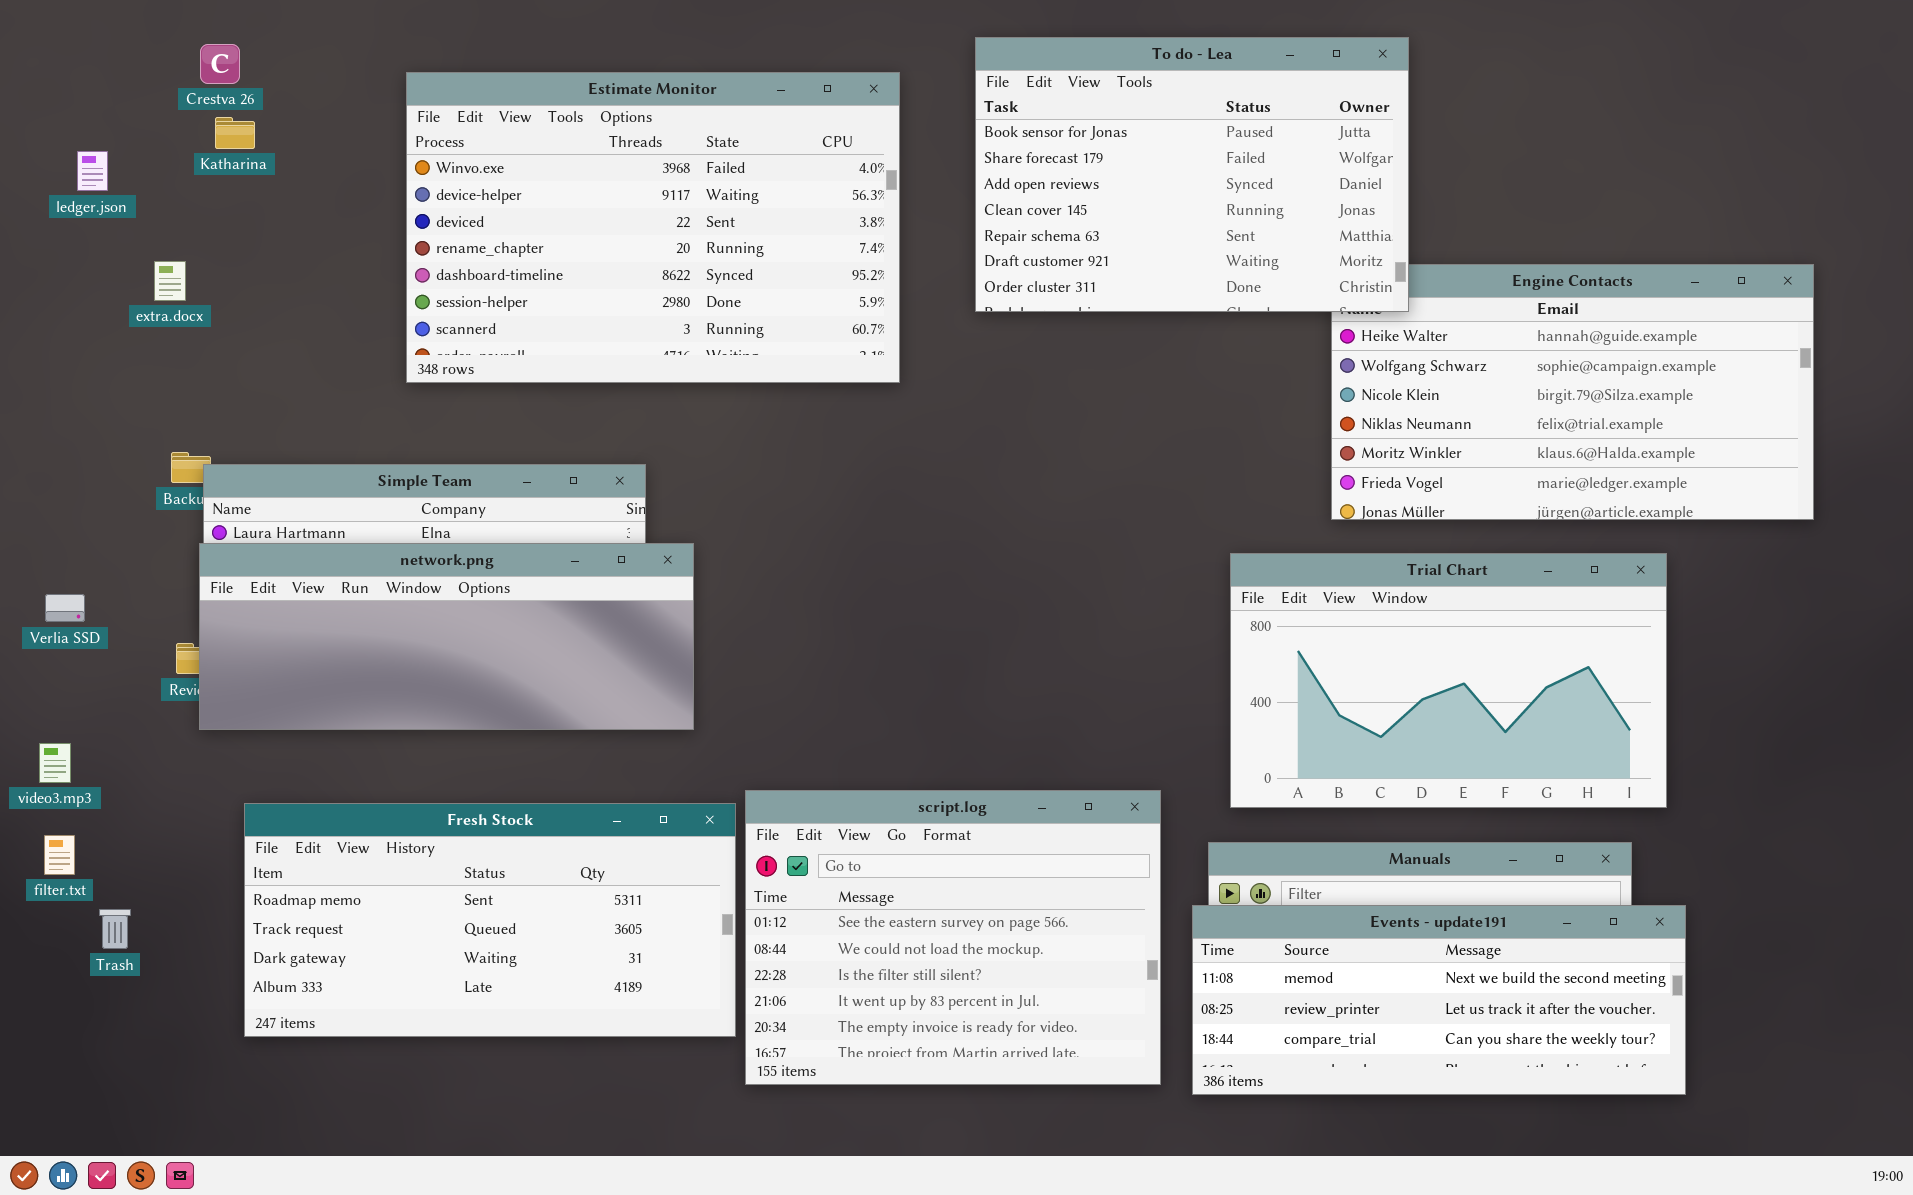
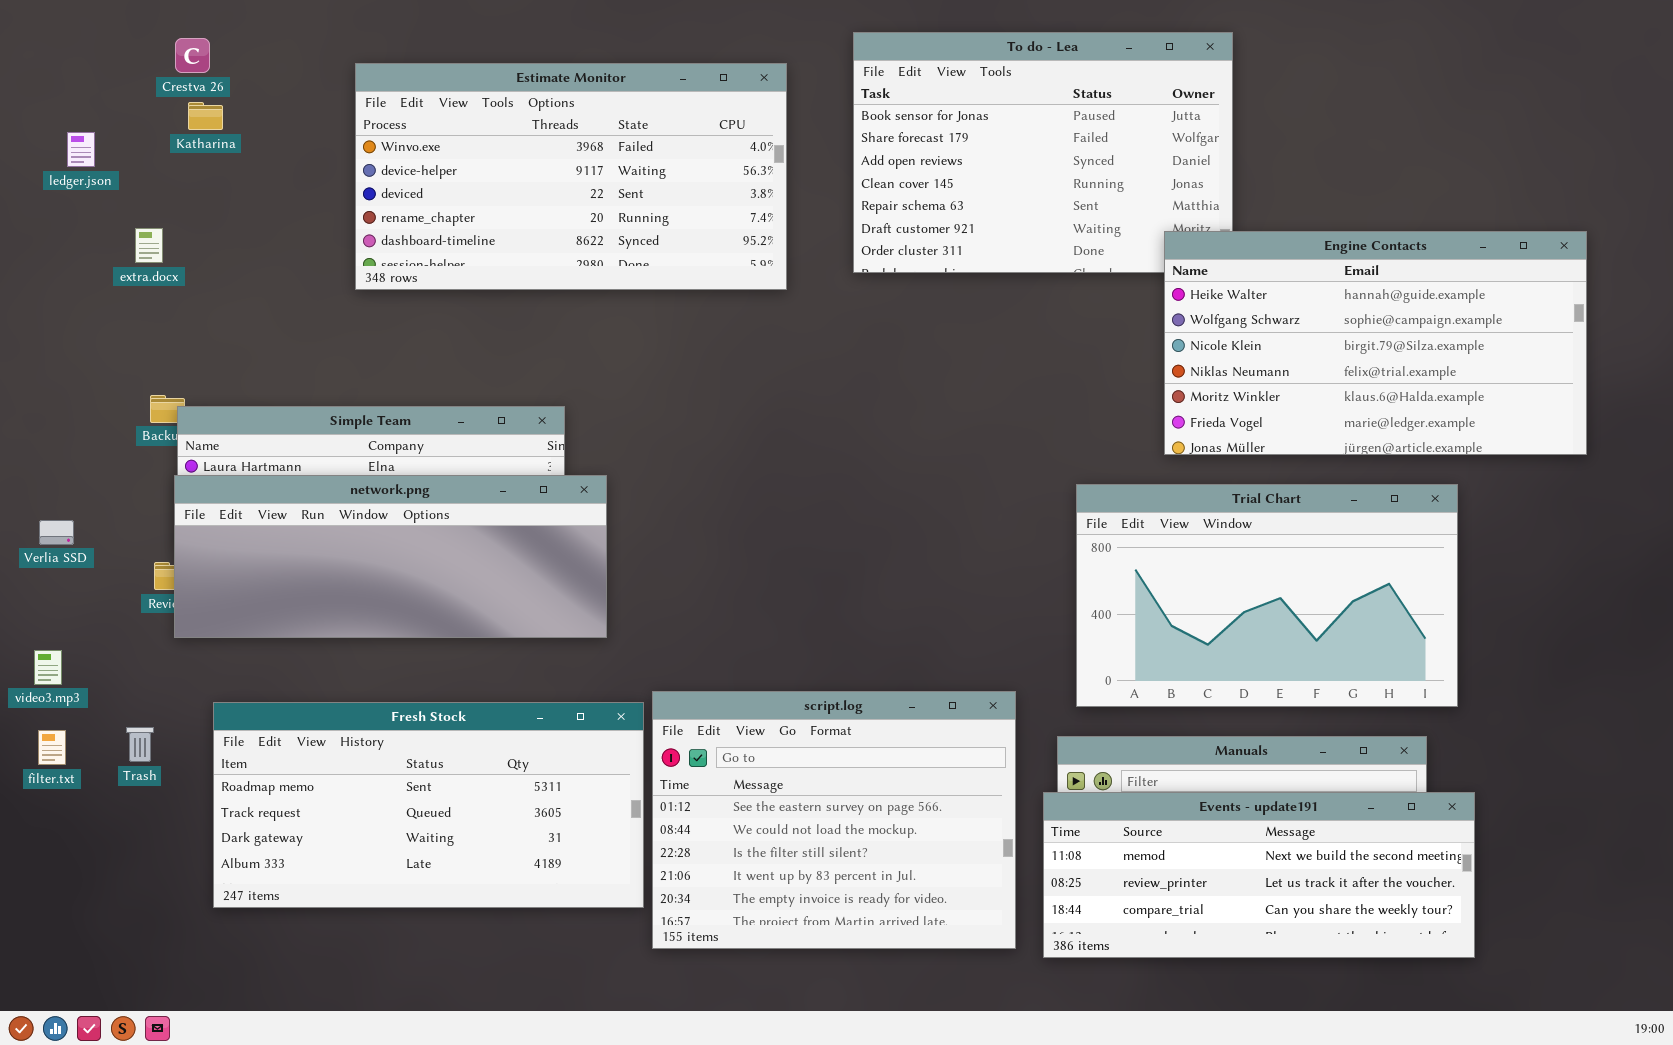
Estimate Monitor: [406,72,900,383] -> [355,63,787,290], resized
Engine Contacts: [1331,264,1814,520] -> [1164,231,1587,455], raised
Trash: [99,909,131,949] -> [126,727,154,762], moved

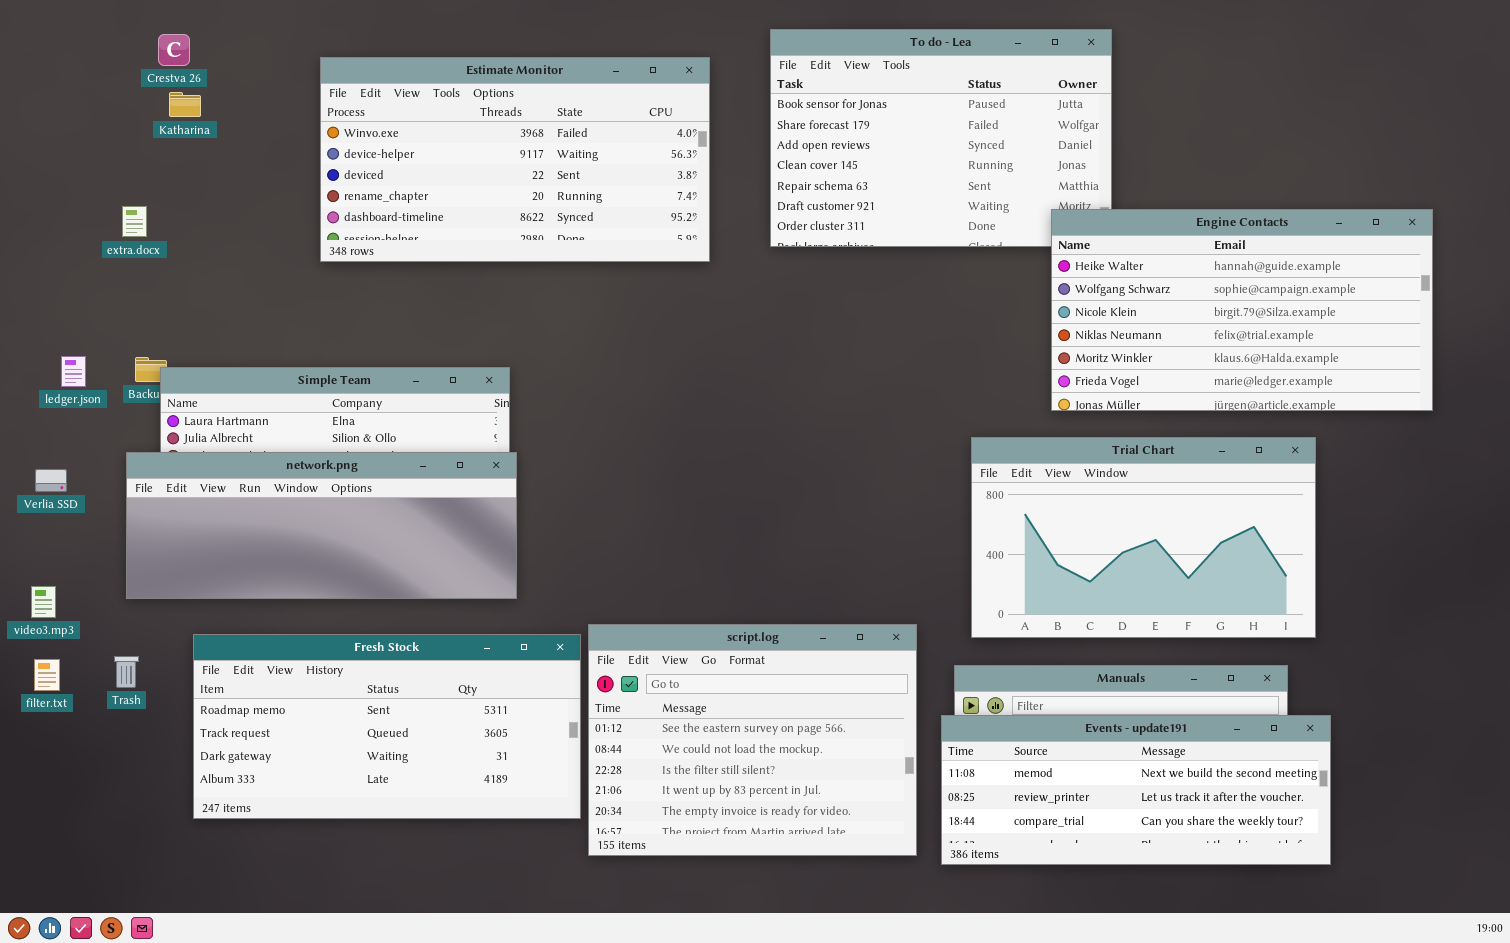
ledger.json: [67,132,95,167] -> [61,356,86,387], moved
network.png: [174,475,607,638] -> [126,452,517,599], moved

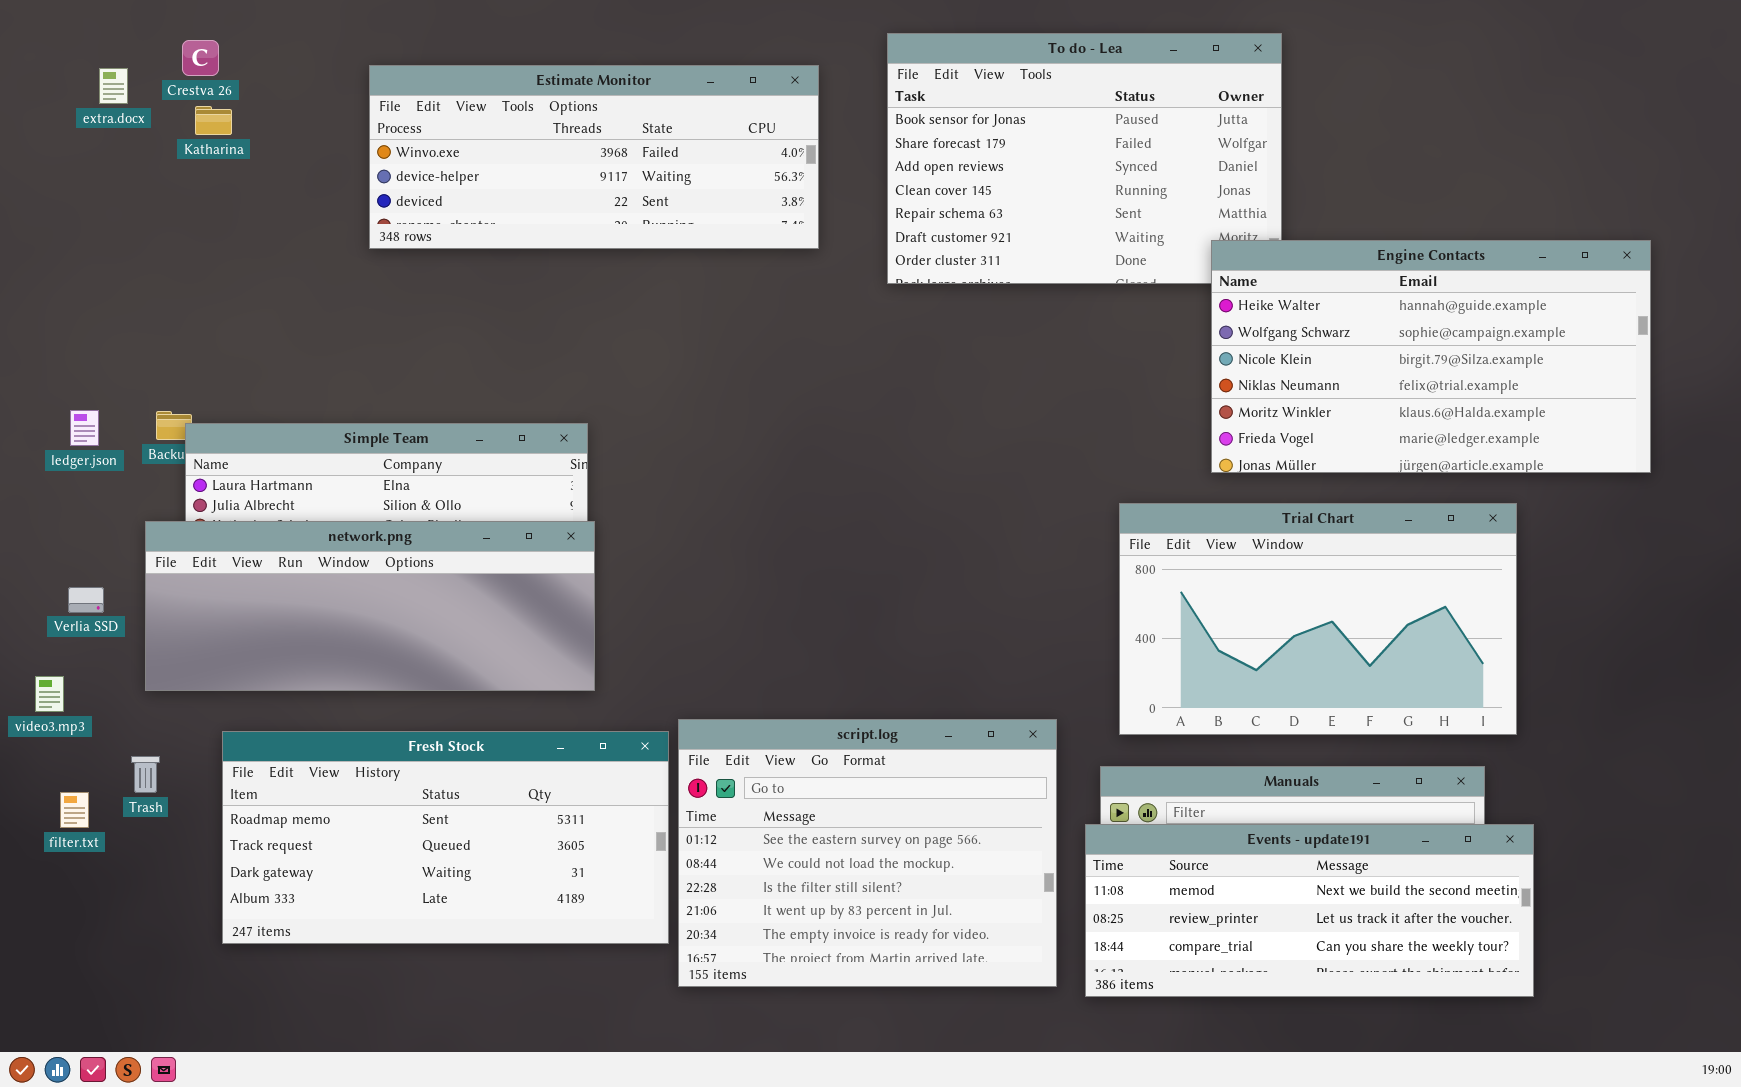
Estimate Monitor: [320,57,710,262] -> [369,65,819,249], resized
extra.docx: [122,206,147,237] -> [99,68,128,104], moved
Verlia SSD: [35,469,67,492] -> [68,587,104,613], moved
filter.txt: [34,659,60,691] -> [60,792,89,828], moved

